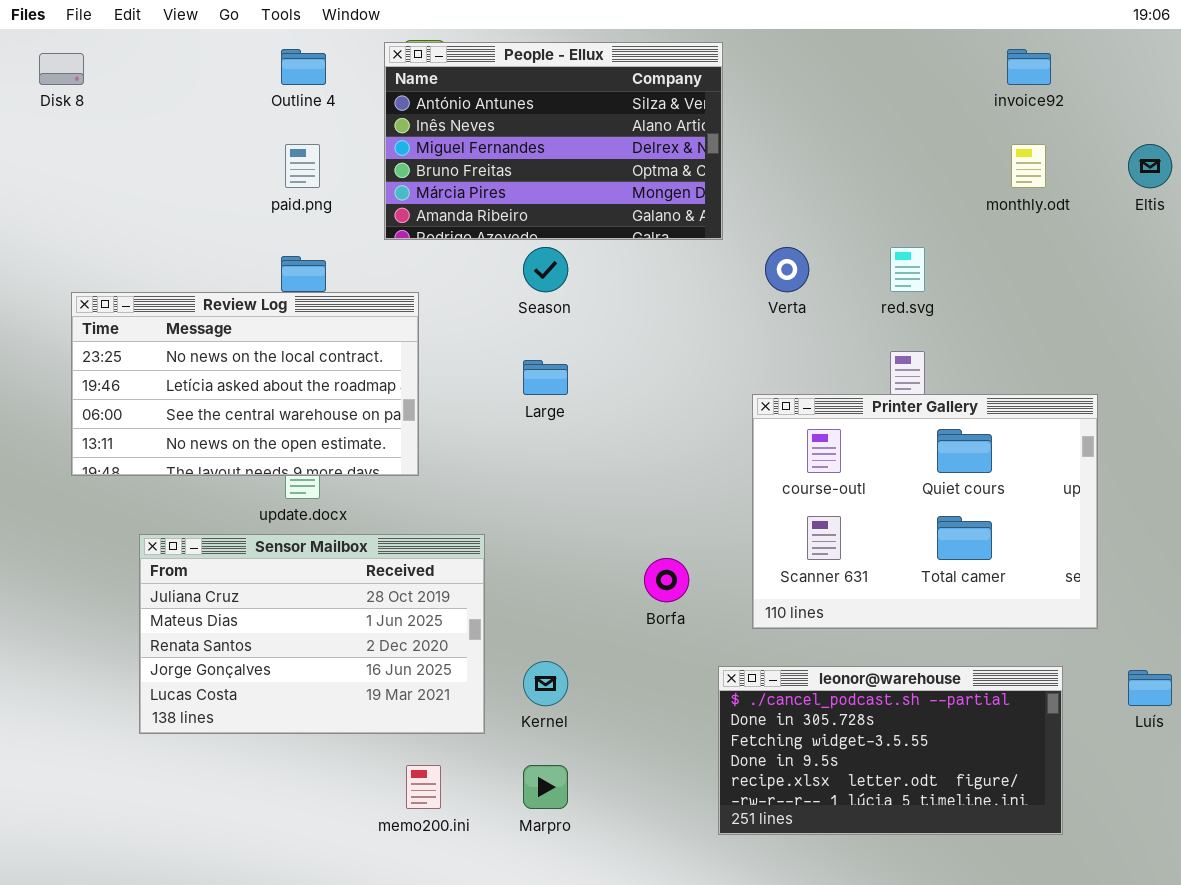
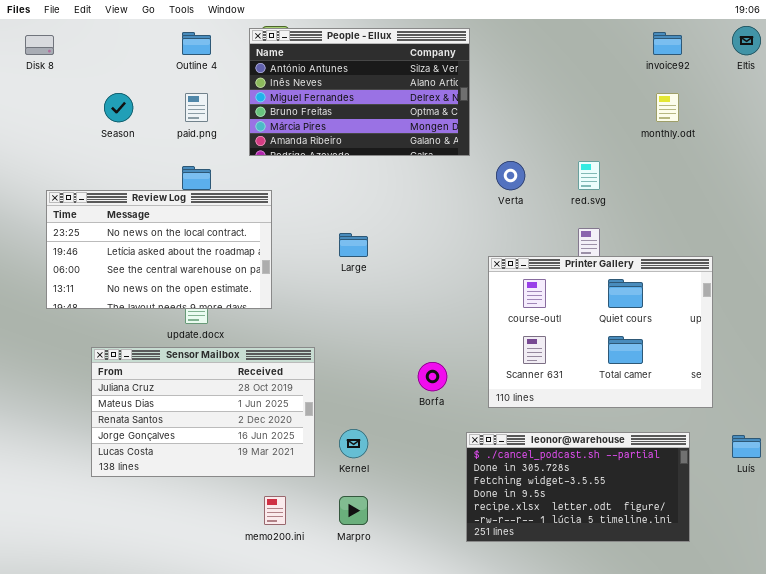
Eltis: [1128,144,1172,188] -> [732,26,761,55], moved
Season: [523,247,568,292] -> [104,93,133,122], moved

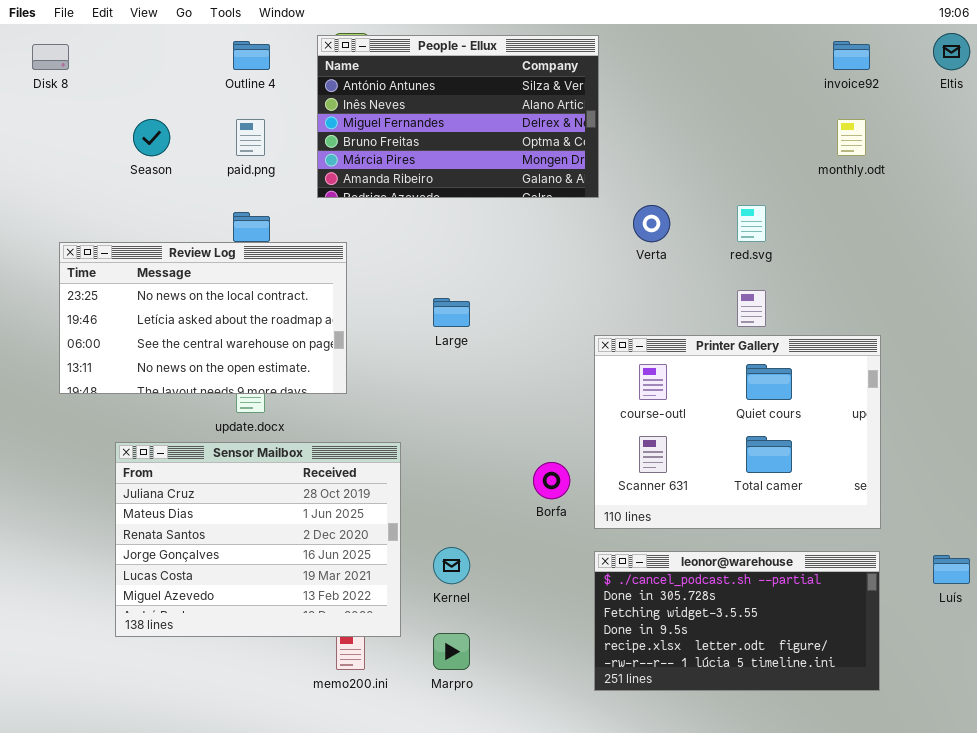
Printer Gallery: [488,256,713,408] -> [594,335,881,529], moved
Sensor Mailbox: [91,347,315,477] -> [115,442,401,637], resized

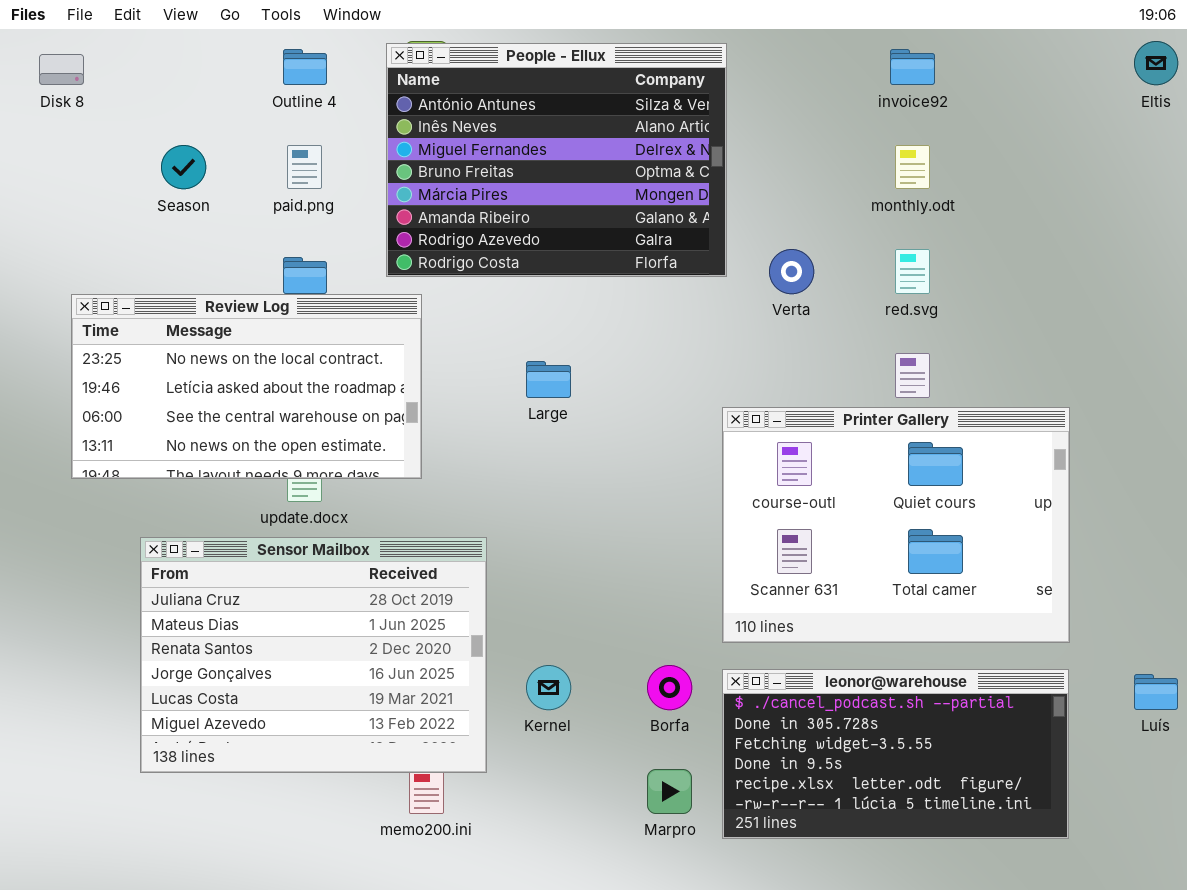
People - Ellux: [317,35,599,198] -> [386,43,727,277], resized
invoice92: [833,41,870,70] -> [890,49,935,85], moved
monthly.odt: [837,119,866,156] -> [895,145,930,189], moved
Borfa: [533,462,570,499] -> [647,665,692,710], moved
Marpro: [433,633,470,670] -> [647,769,692,814], moved

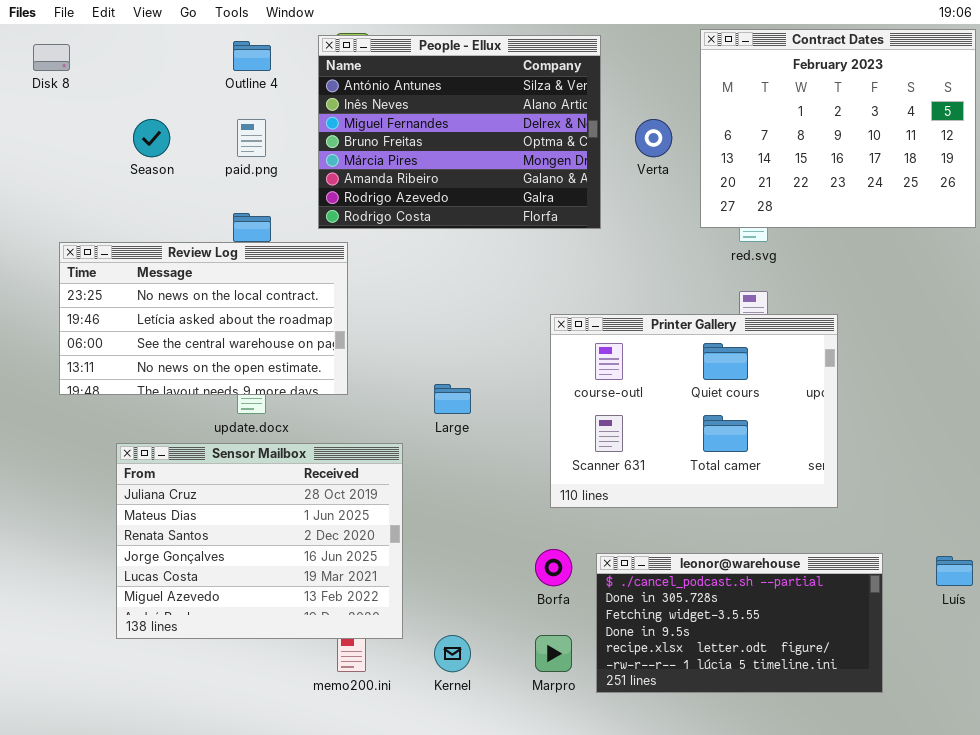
Contract Dates: none -> [700,29,976,228], opened
Verta: [769,249,814,294] -> [635,119,672,157], moved
Large: [526,361,571,398] -> [434,384,471,414], moved
Printer Gallery: [722,407,1070,643] -> [550,314,838,508], moved
Kernel: [526,665,571,710] -> [434,635,471,672], moved

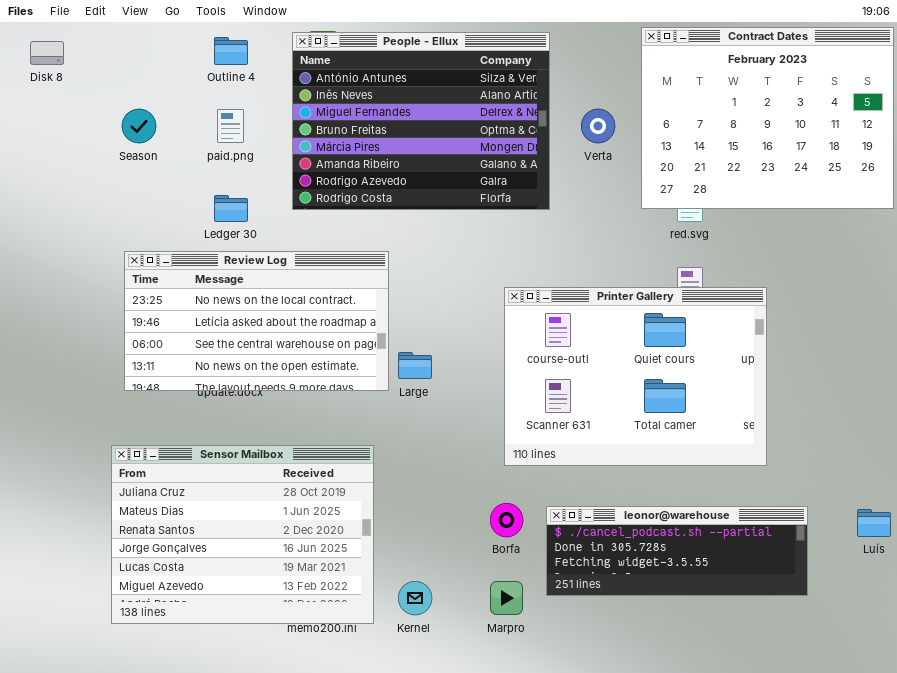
Review Log: [59,242,348,395] -> [124,251,389,391], moved
Sensor Mailbox: [116,443,403,639] -> [111,445,374,624], moved
leonor@warehouse: [596,553,883,693] -> [546,506,808,596], resized

